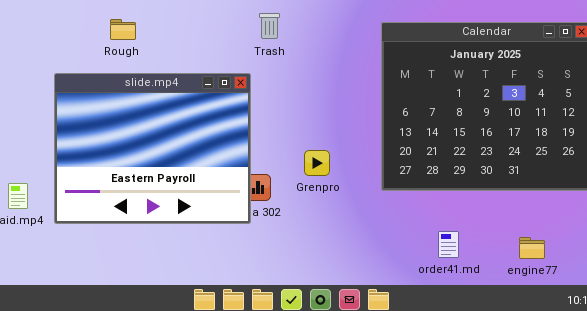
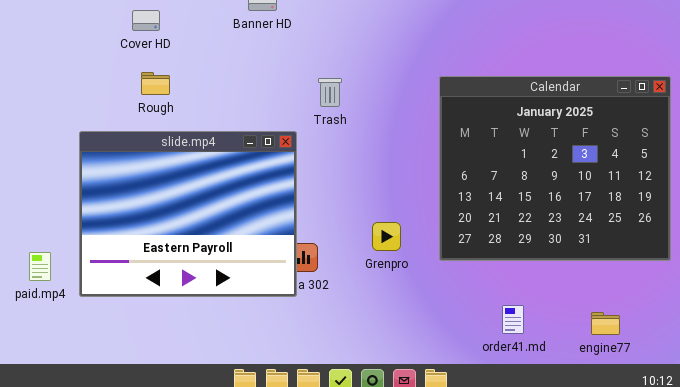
Trash: [259,13,280,39] -> [318,78,342,107], moved
Grenpro: [304,150,330,176] -> [372,222,401,251], moved

